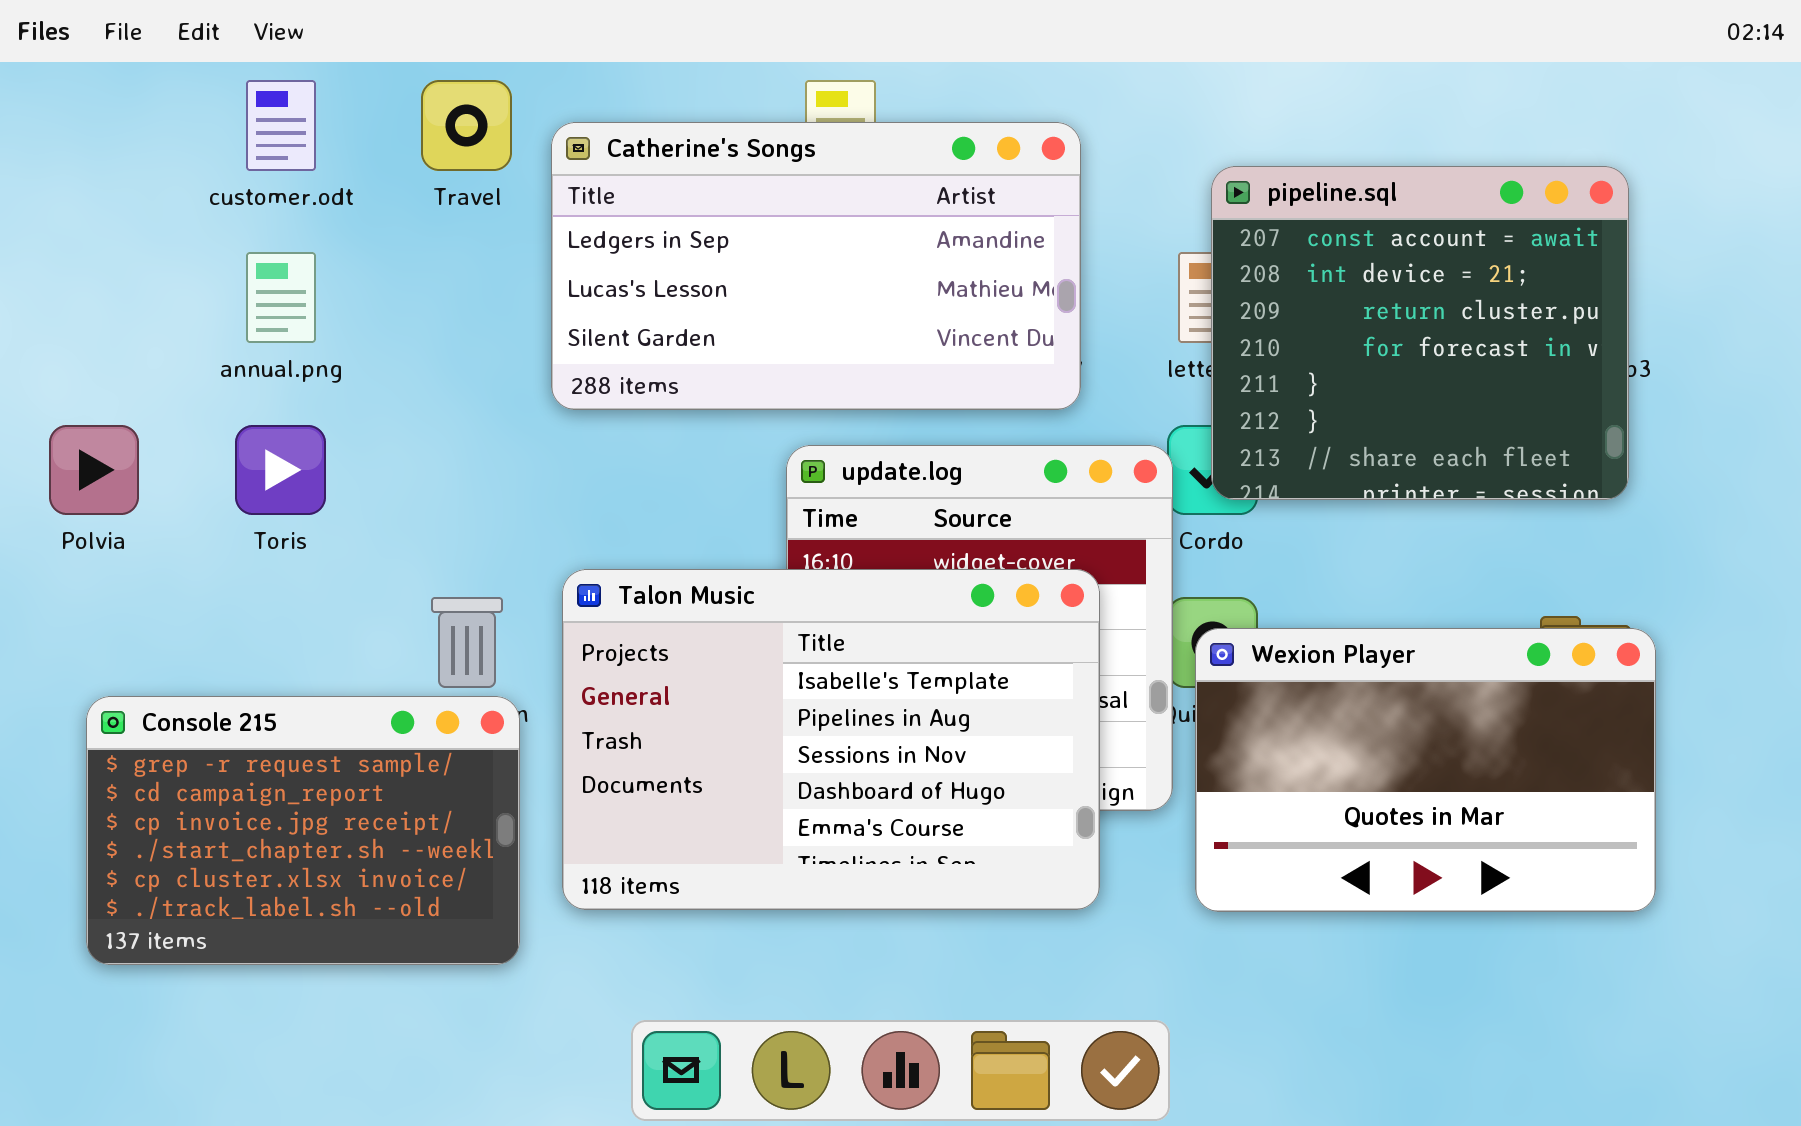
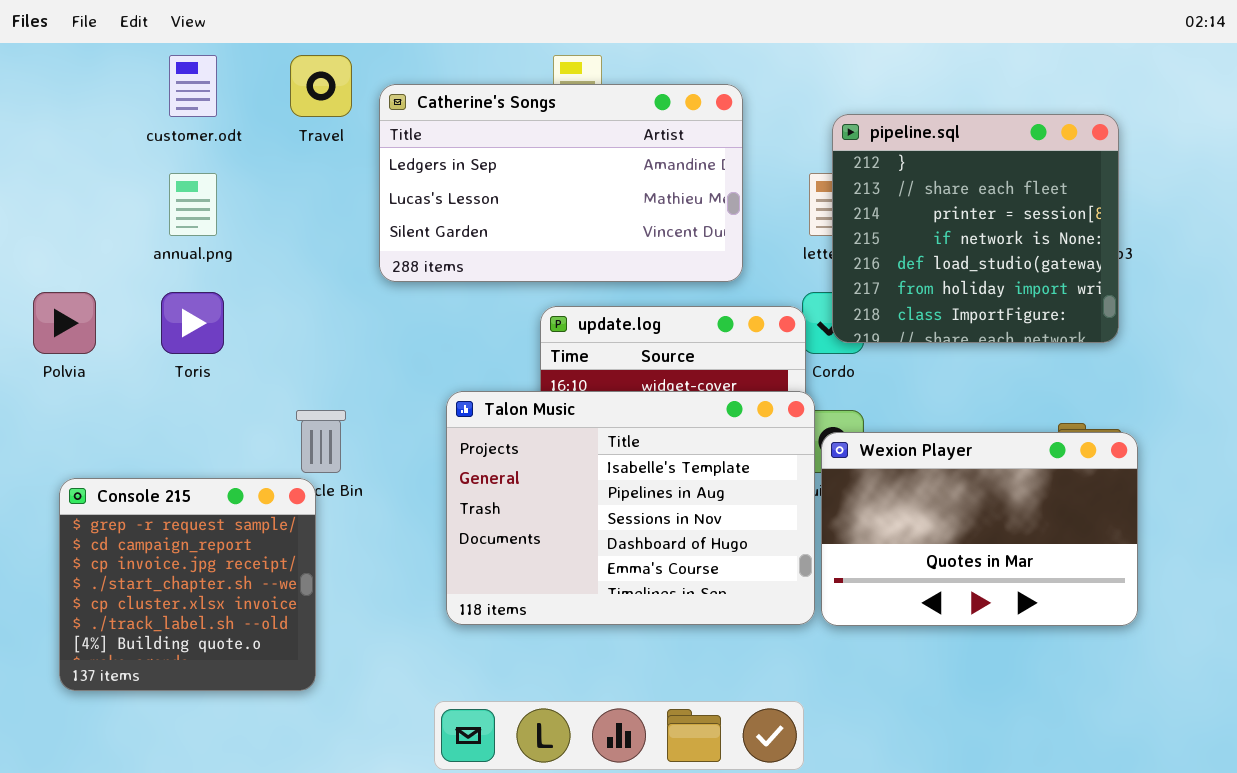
pipeline.sql: [1211,166,1629,500] -> [832,114,1119,343], scrolled down 5 rows
Talon Music: [562,569,1100,910] -> [446,391,815,625], moved
Console 215: [86,696,520,965] -> [59,478,316,691], resized

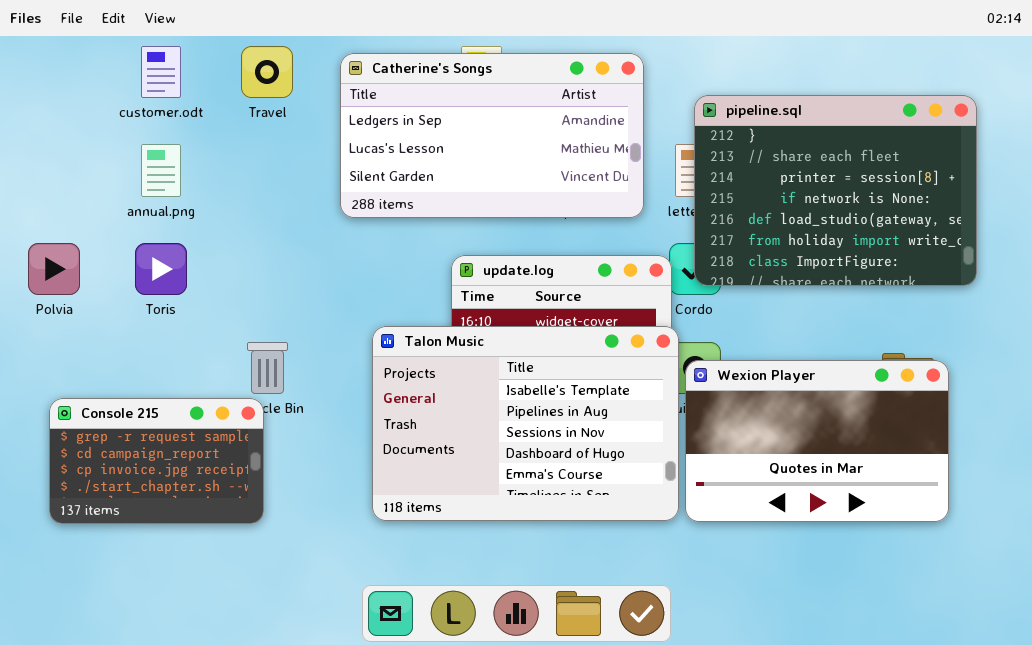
Catherine's Songs: [379,84,743,282] -> [340,53,644,218], moved
pipeline.sql: [832,114,1119,343] -> [694,95,977,286], resized
Console 215: [59,478,316,691] -> [49,398,264,524], resized

